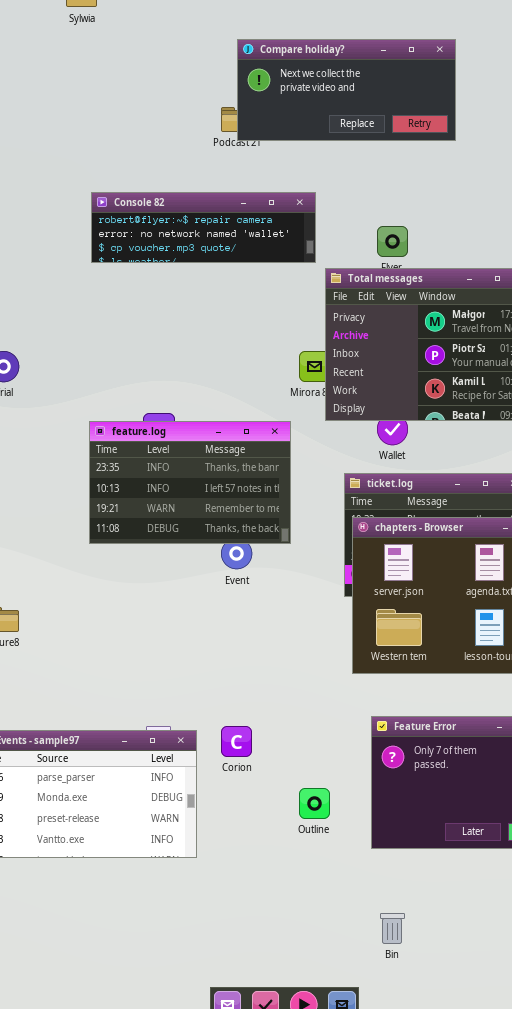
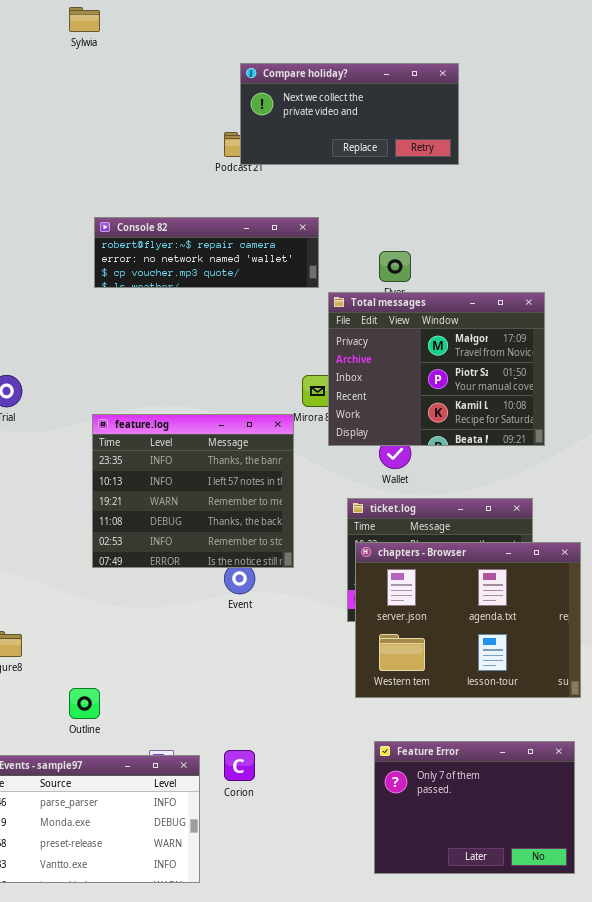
feature.log: [89,421,291,544] -> [92,414,294,568], resized
Outline: [299,788,330,819] -> [69,688,100,719], moved

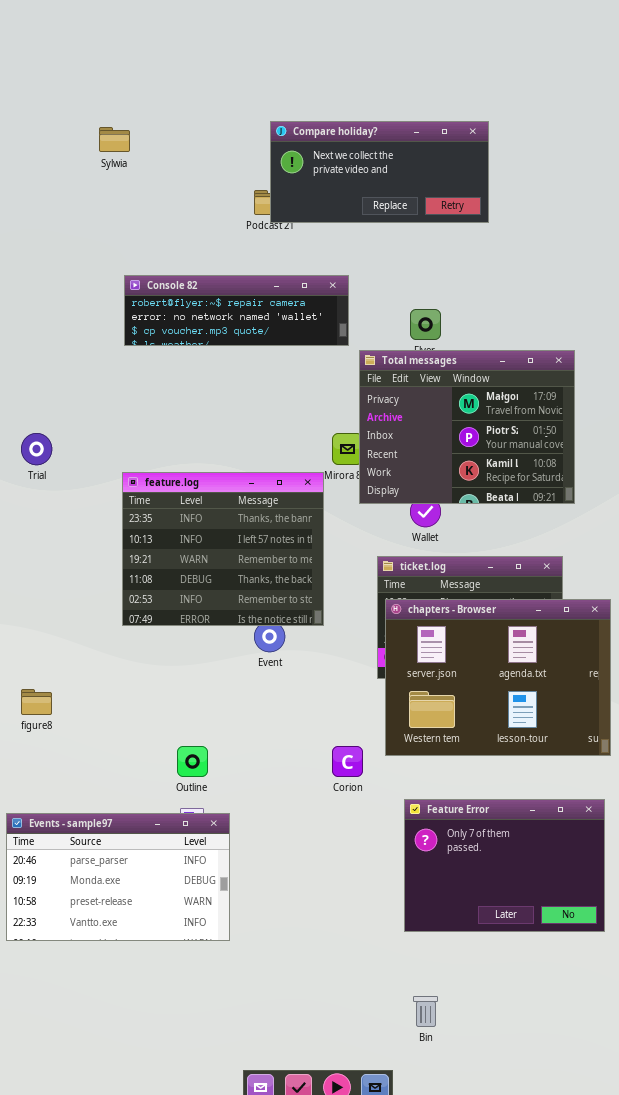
Sylwia: [69,7,100,32] -> [99,127,130,152], moved
Outline: [69,688,100,719] -> [177,746,208,777], moved
Corion: [224,750,255,781] -> [332,746,363,777], moved

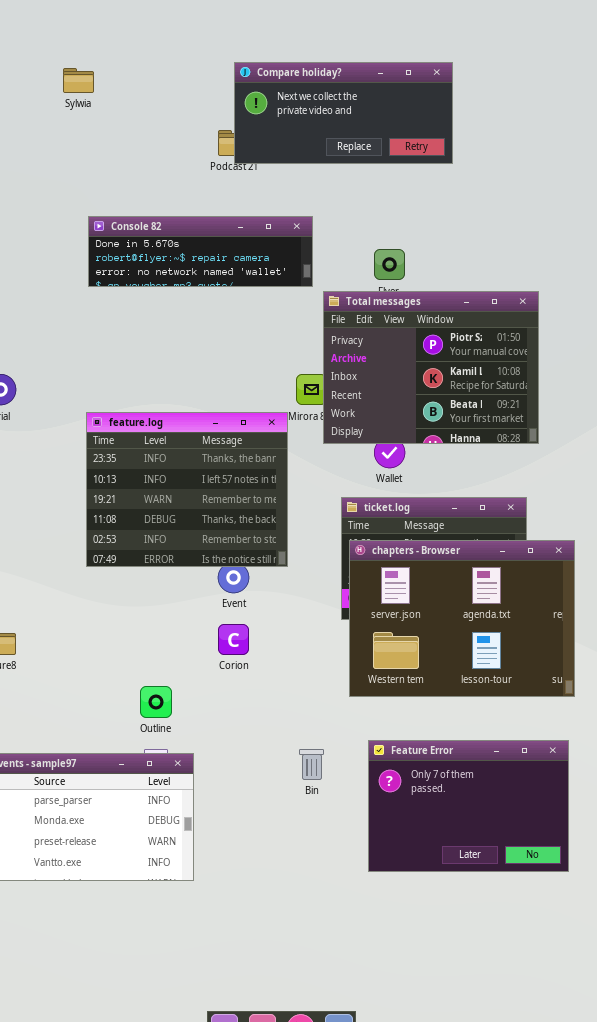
Console 82: [124,275,349,346] -> [88,216,313,287], scrolled up 1 row
Total messages: [359,350,575,504] -> [323,291,539,444], scrolled down 1 row
Corion: [332,746,363,777] -> [218,624,249,655], moved
Bin: [413,996,438,1027] -> [299,749,324,780], moved

